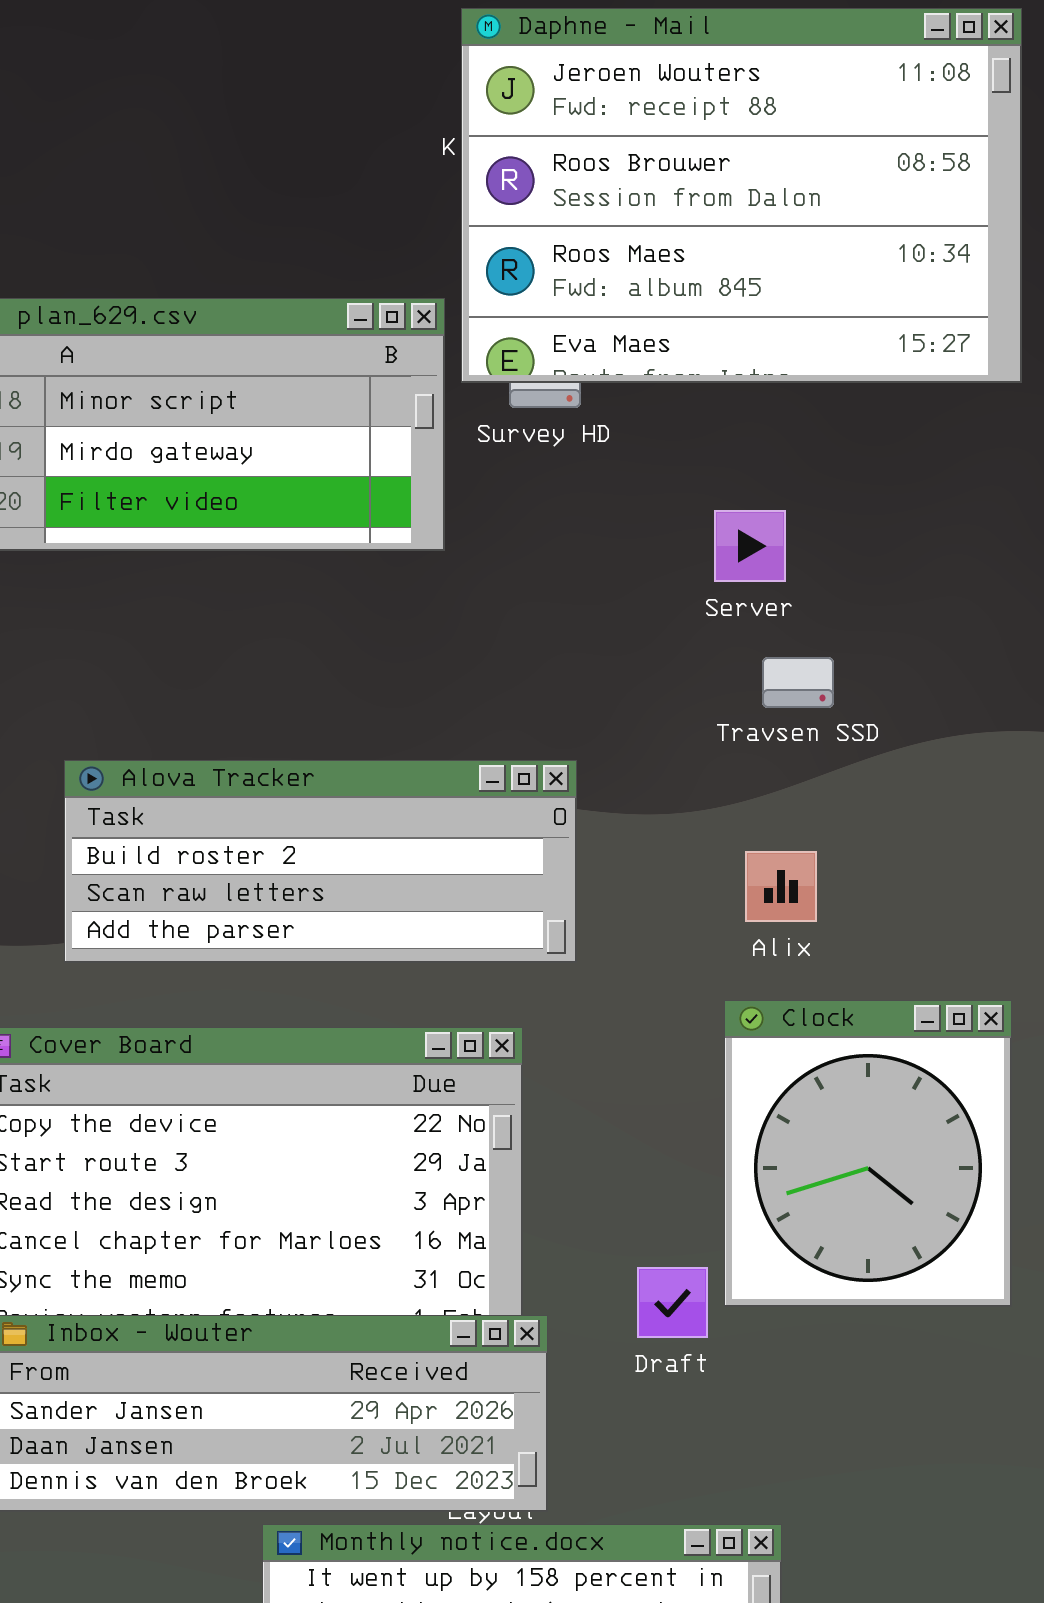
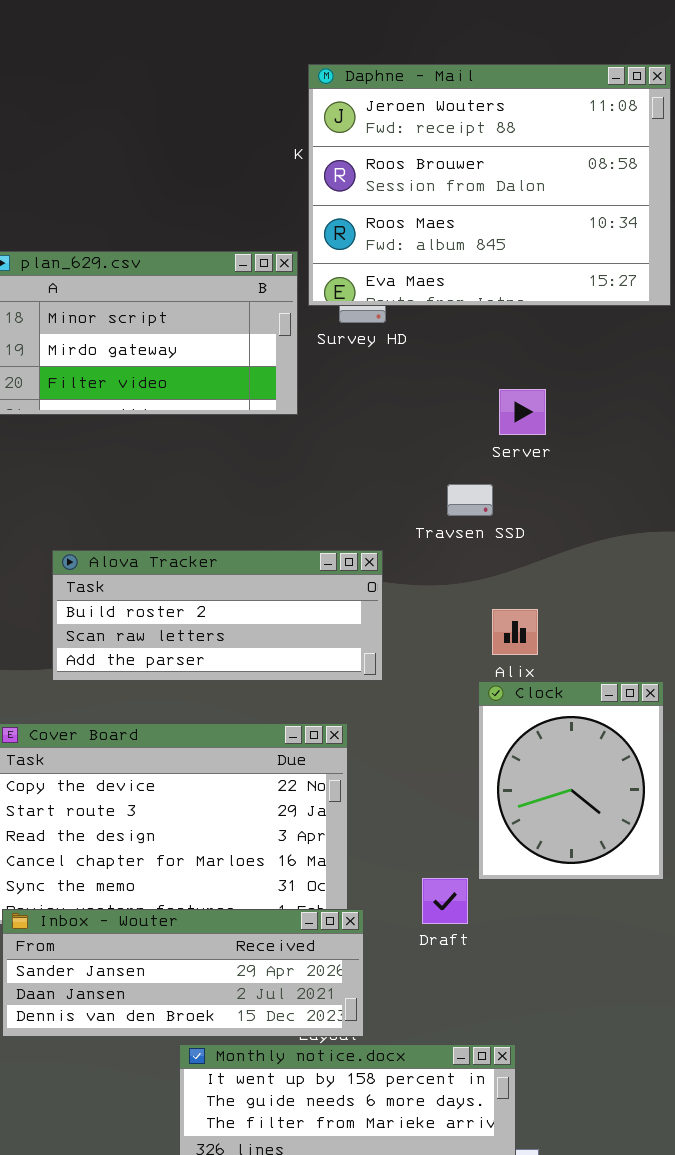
Server: [714,510,786,582] -> [499,389,546,435], moved
Travsen SSD: [762,657,834,708] -> [447,484,493,516], moved
Clock: [724,1000,1012,1307] -> [478,681,664,880], moved

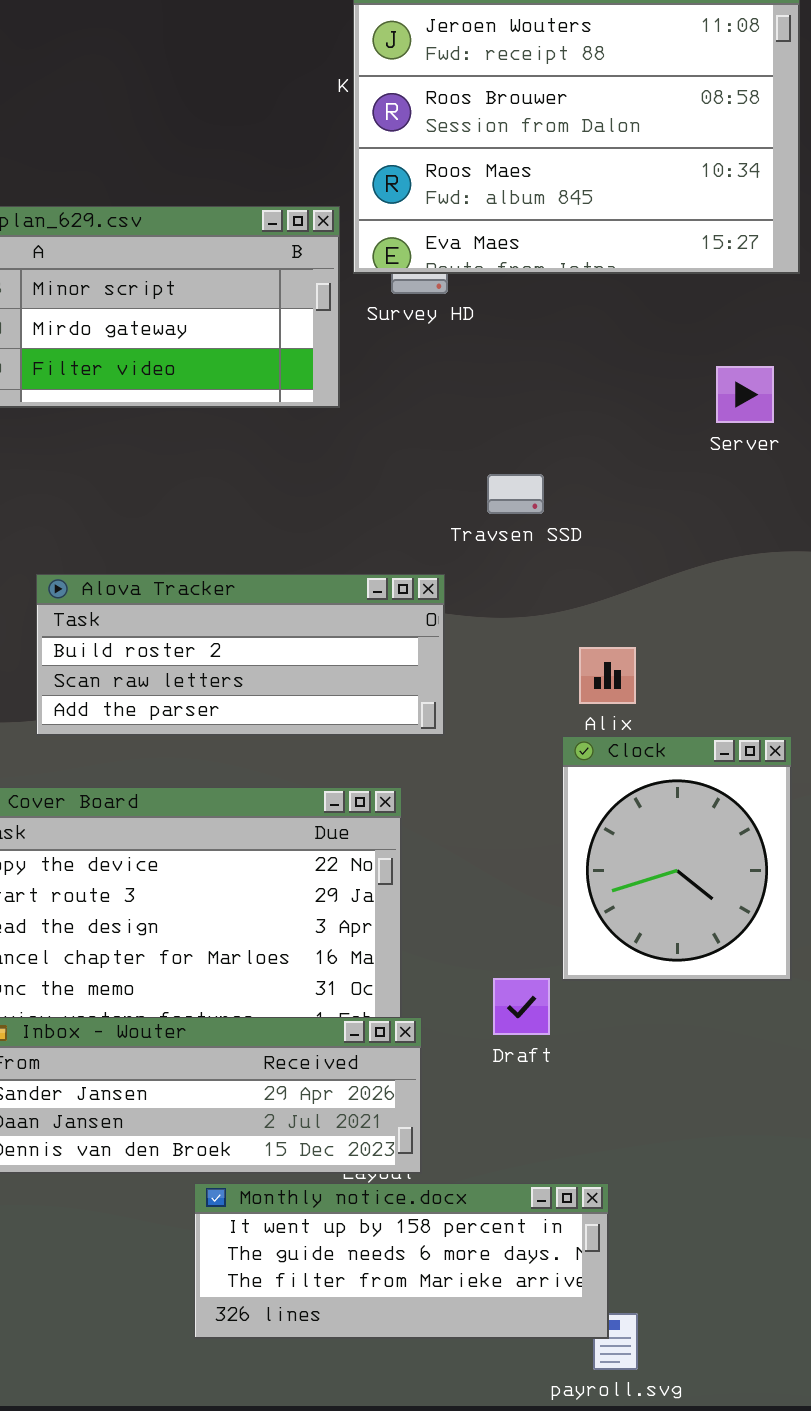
Server: [499,389,546,435] -> [716,366,774,423], moved
Travsen SSD: [447,484,493,516] -> [487,474,544,514], moved

